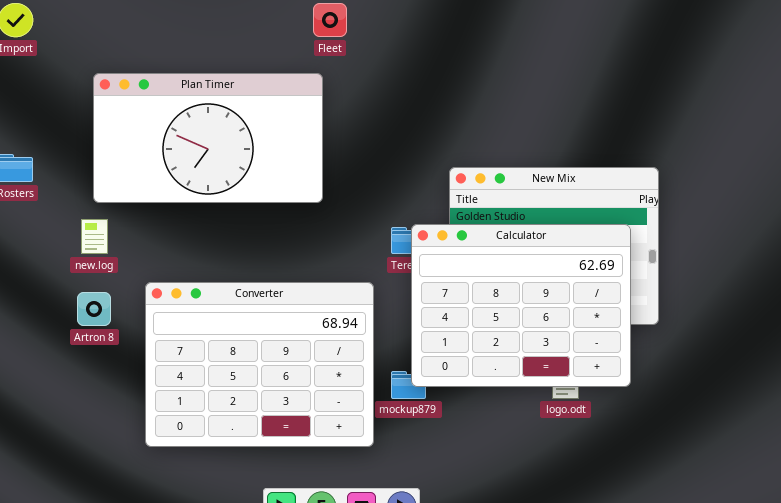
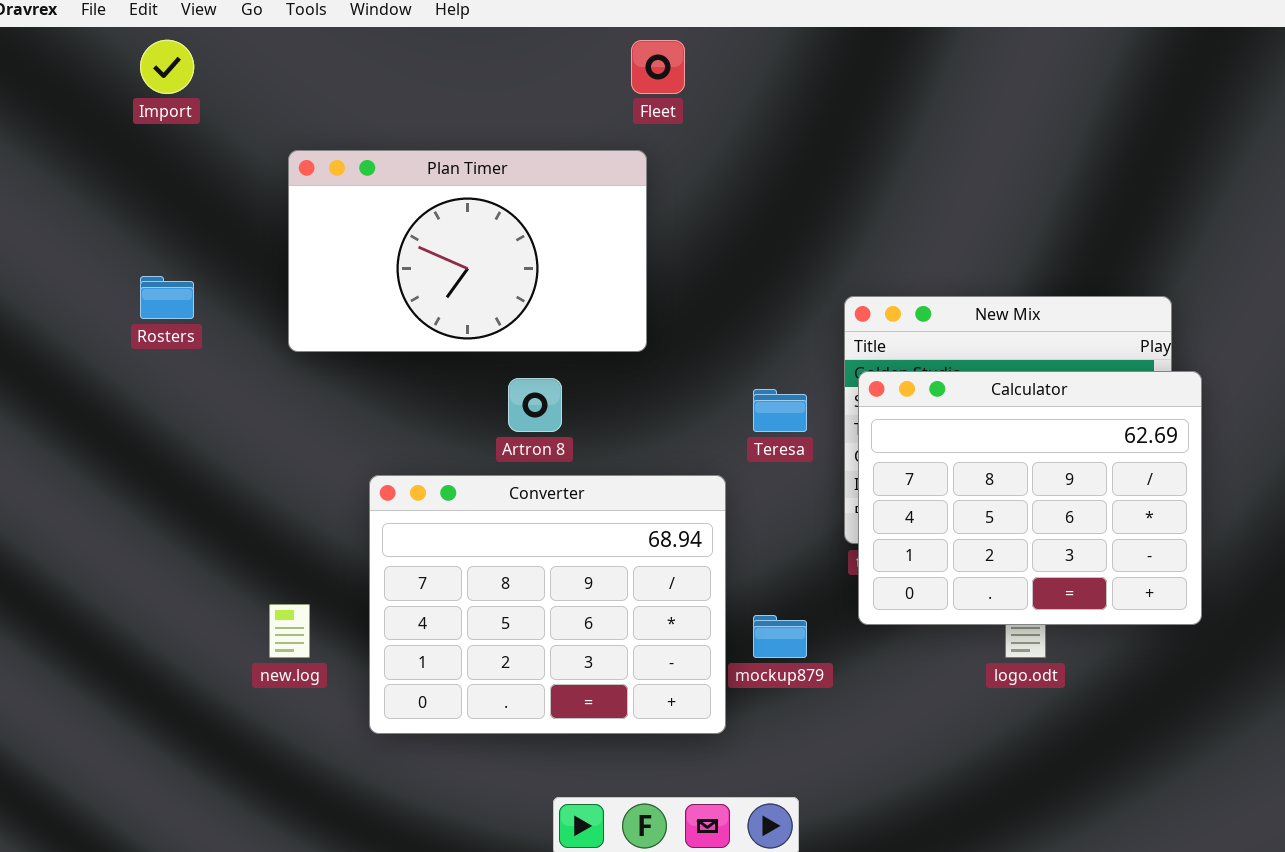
new.log: [81,219,108,254] -> [269,604,310,658], moved
Calculator: [411,224,631,387] -> [858,371,1202,625], moved
Artron 8: [77,292,111,326] -> [508,378,562,432], moved

